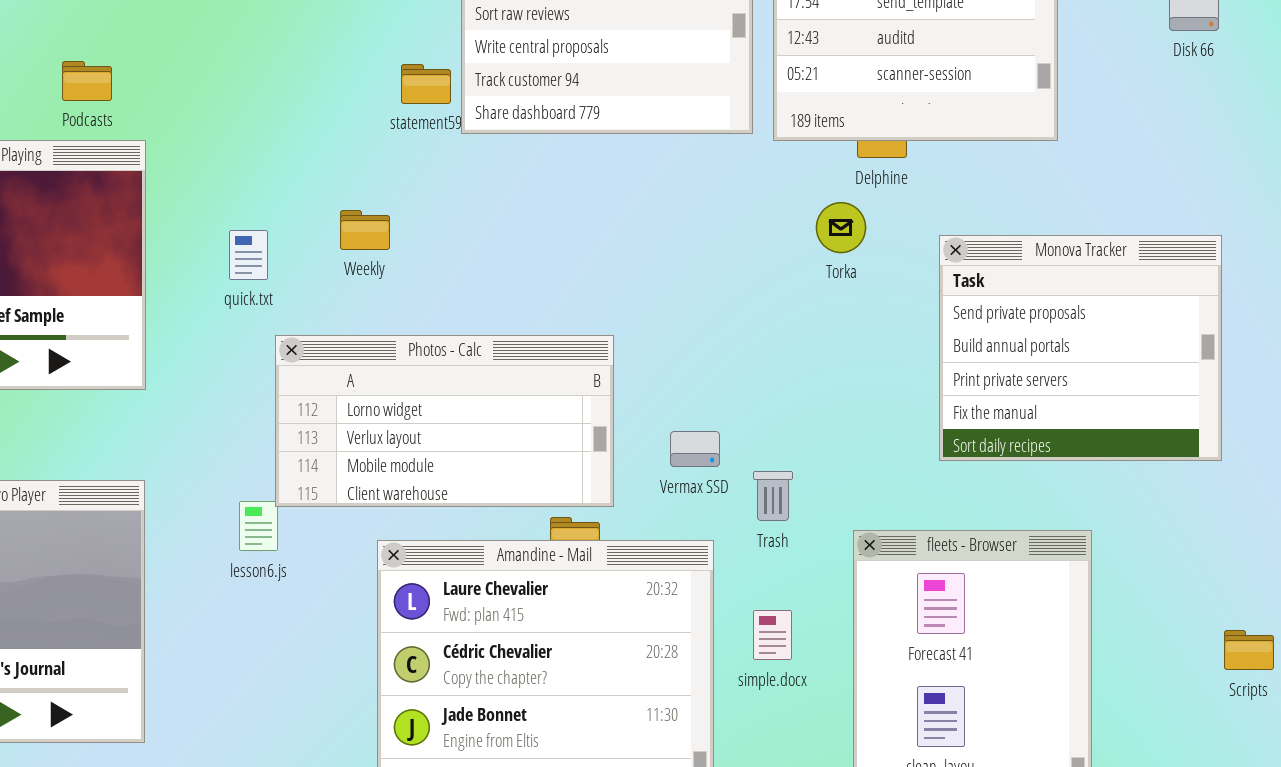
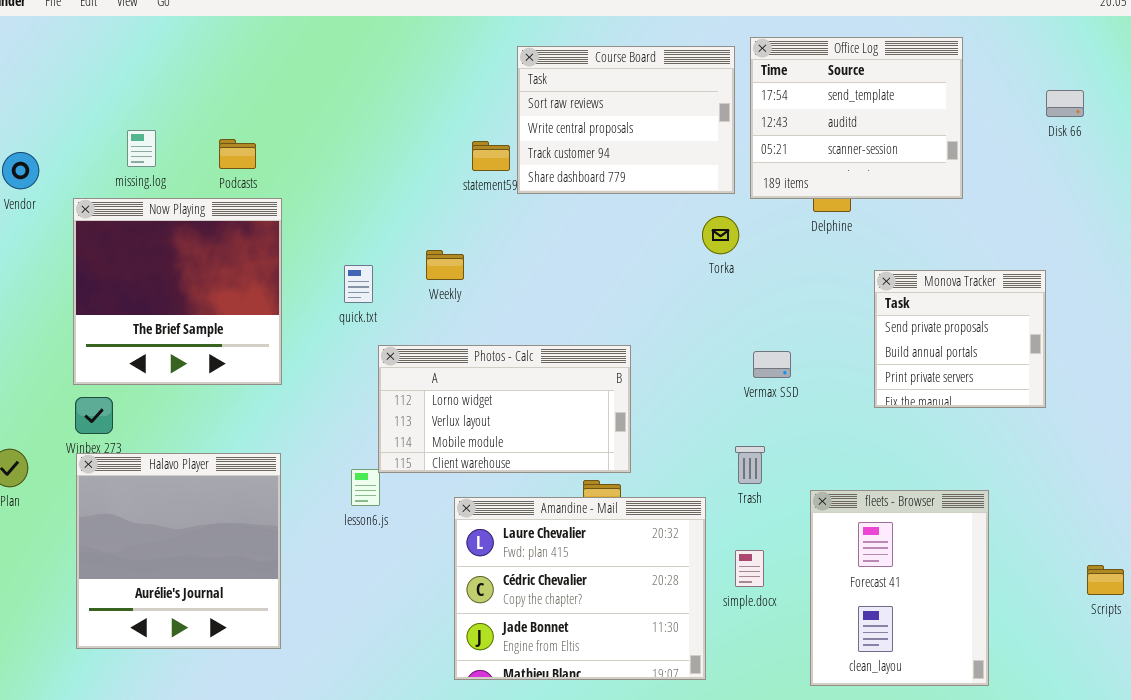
Torka: [816,202,866,253] -> [702,216,739,254], moved
Monova Tracker: [939,235,1222,461] -> [874,270,1046,408], resized
Vermax SSD: [670,431,720,467] -> [753,351,791,378], moved

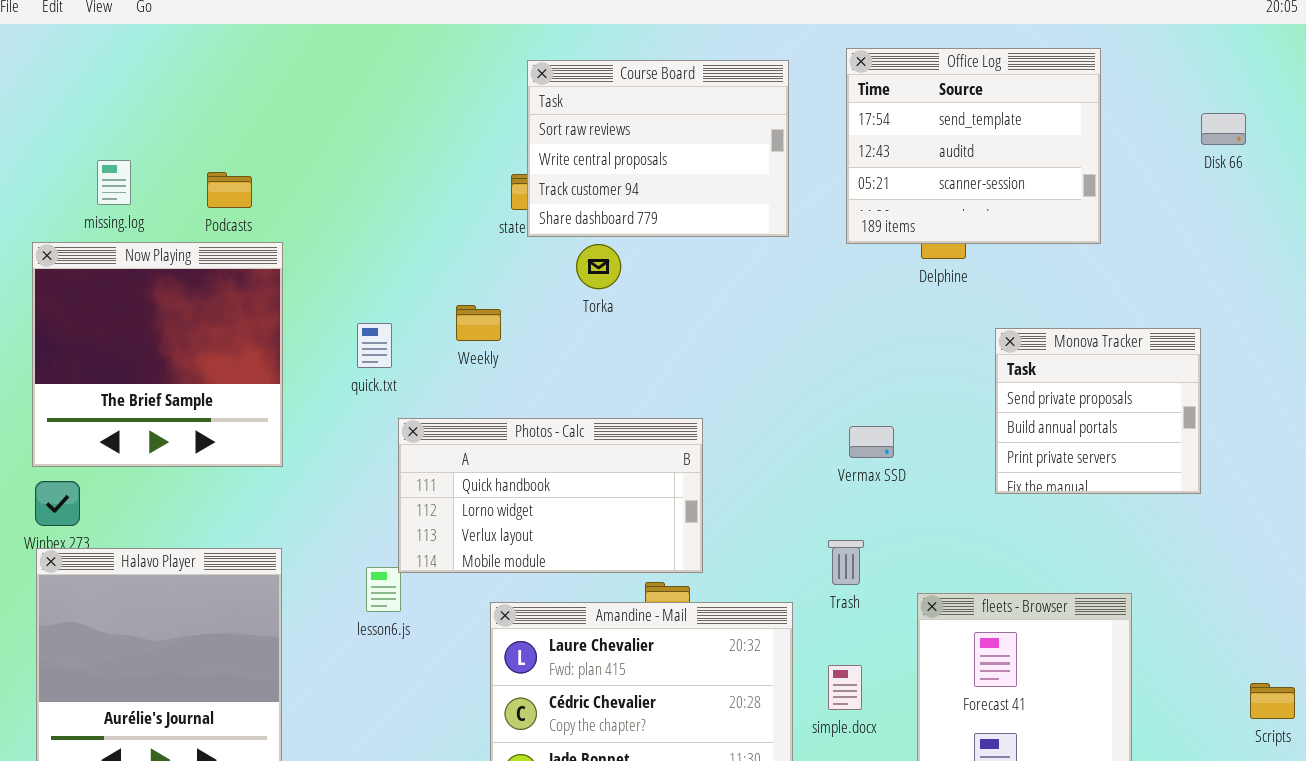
Course Board: [517,46,735,194] -> [527,60,789,237], moved
Torka: [702,216,739,254] -> [576,244,621,289], moved
Photos - Calc: [378,345,631,473] -> [398,418,703,573], scrolled up 1 row

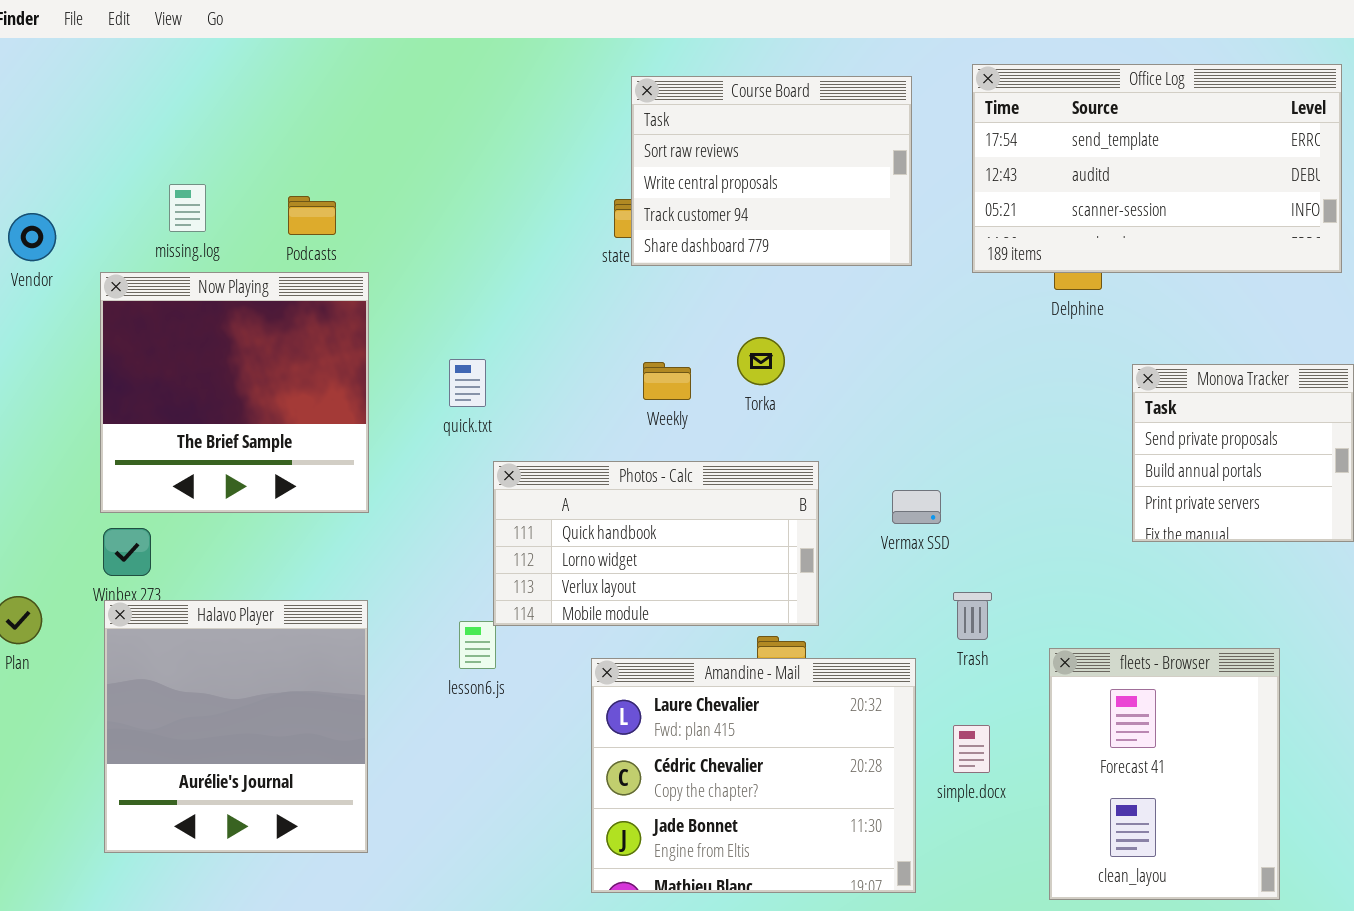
Office Log: [846,48,1101,244] -> [972,64,1342,273], resized
Torka: [576,244,621,289] -> [737,337,785,385], moved
Weekly: [456,305,501,341] -> [643,362,691,400], moved
Vermax SSD: [849,426,894,458] -> [892,490,941,524], moved

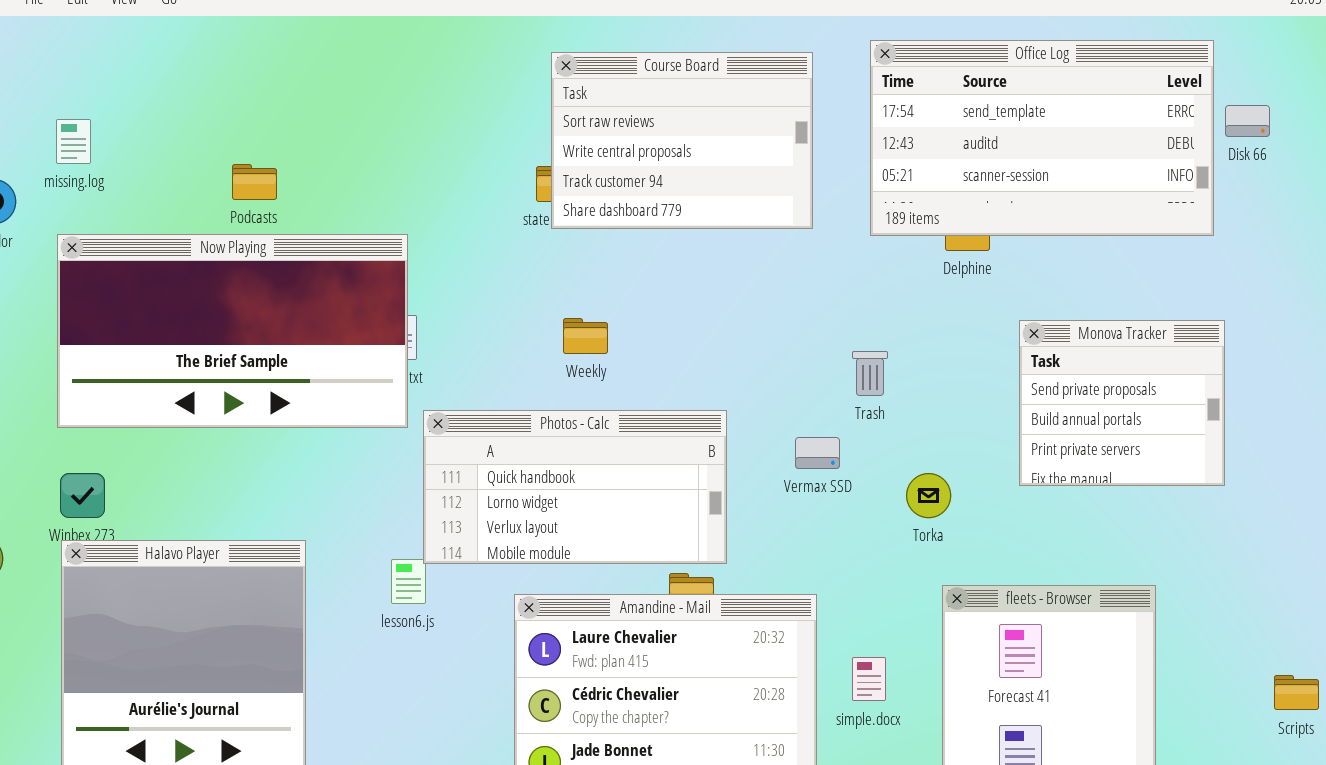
missing.log: [169,184,206,232] -> [56,119,91,164], moved
Now Playing: [100,272,369,513] -> [57,234,408,428], resized
Torka: [737,337,785,385] -> [906,473,951,518], moved
Trash: [953,592,992,640] -> [852,351,888,396], moved

